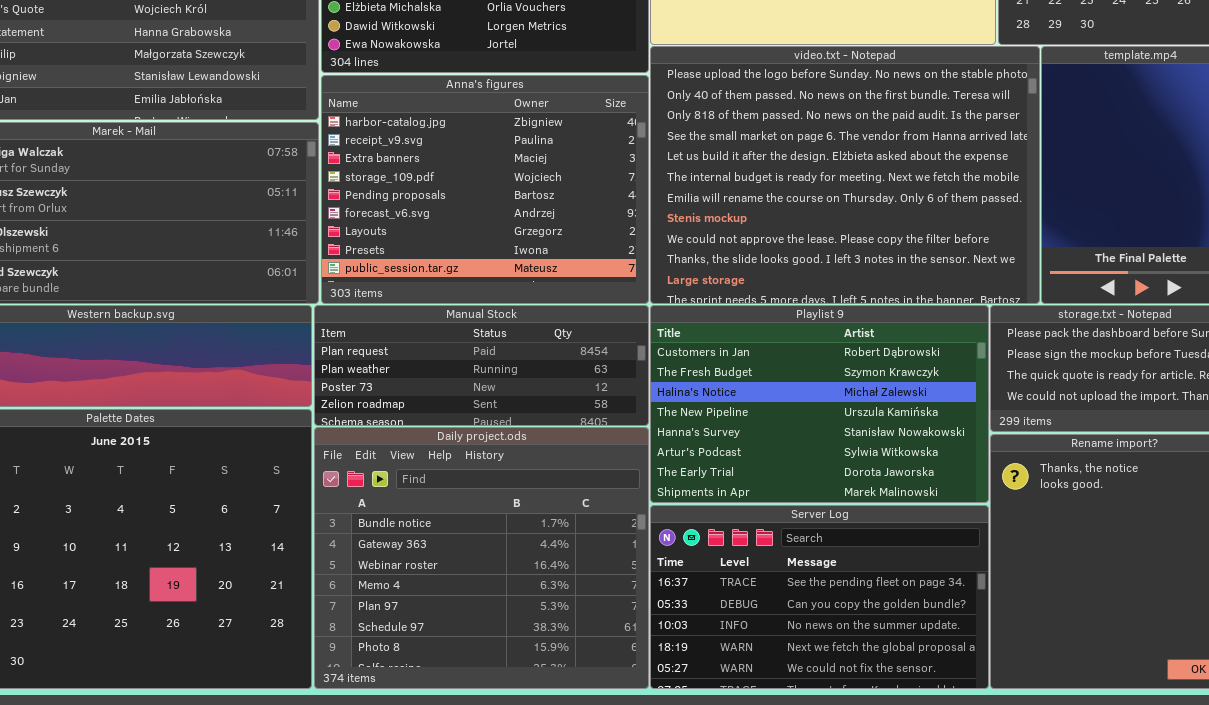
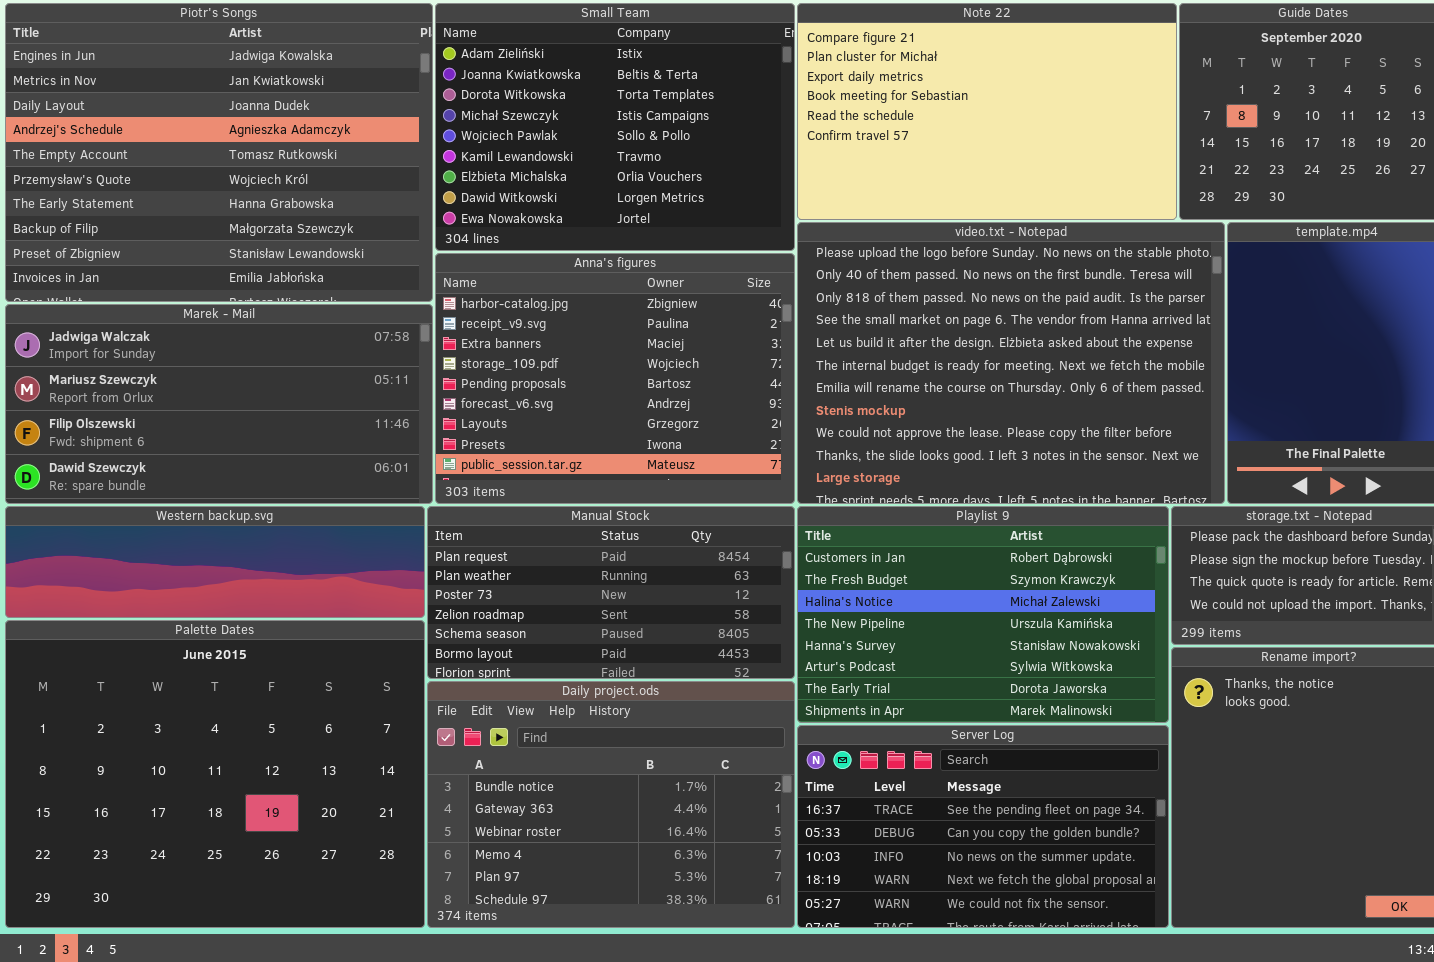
Manual Stock: [314,305,649,426] -> [427,506,795,679], resized
Daily project.ods: [314,427,649,689] -> [427,681,795,928], resized

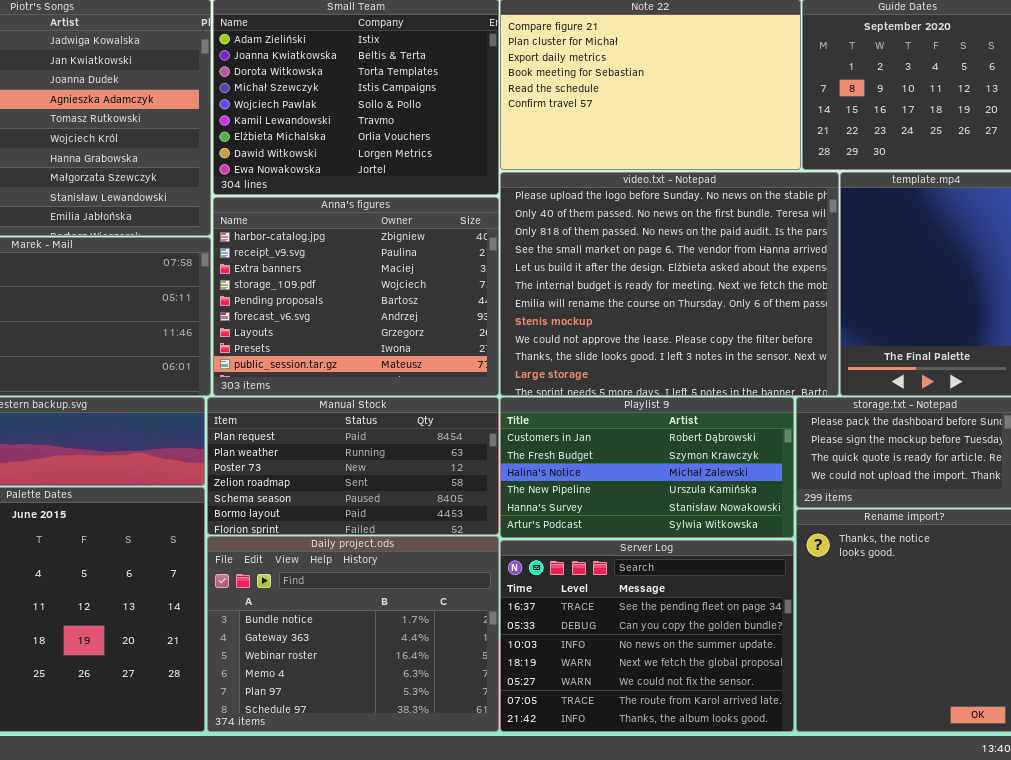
Playlist 9: [797,506,1169,723] -> [500,397,794,538], resized
Server Log: [797,725,1169,928] -> [500,540,794,732], resized

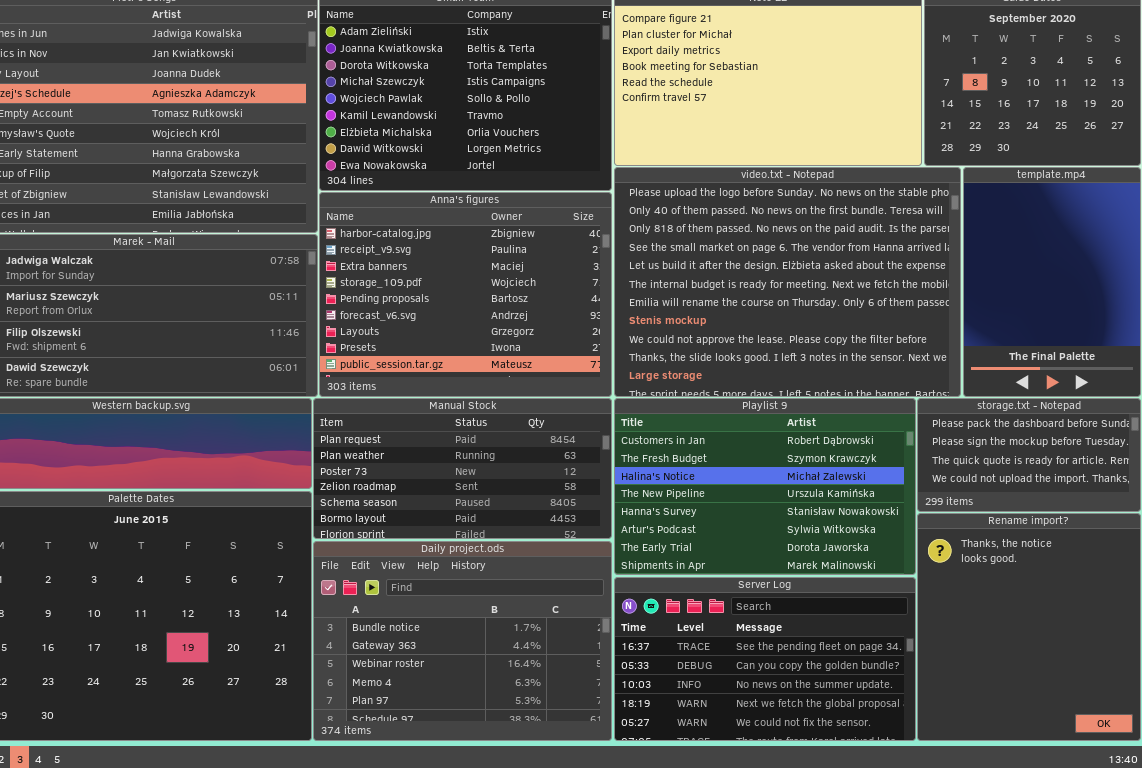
Playlist 9: [500,397,794,538] -> [614,398,916,575], resized
Server Log: [500,540,794,732] -> [614,577,916,741], resized

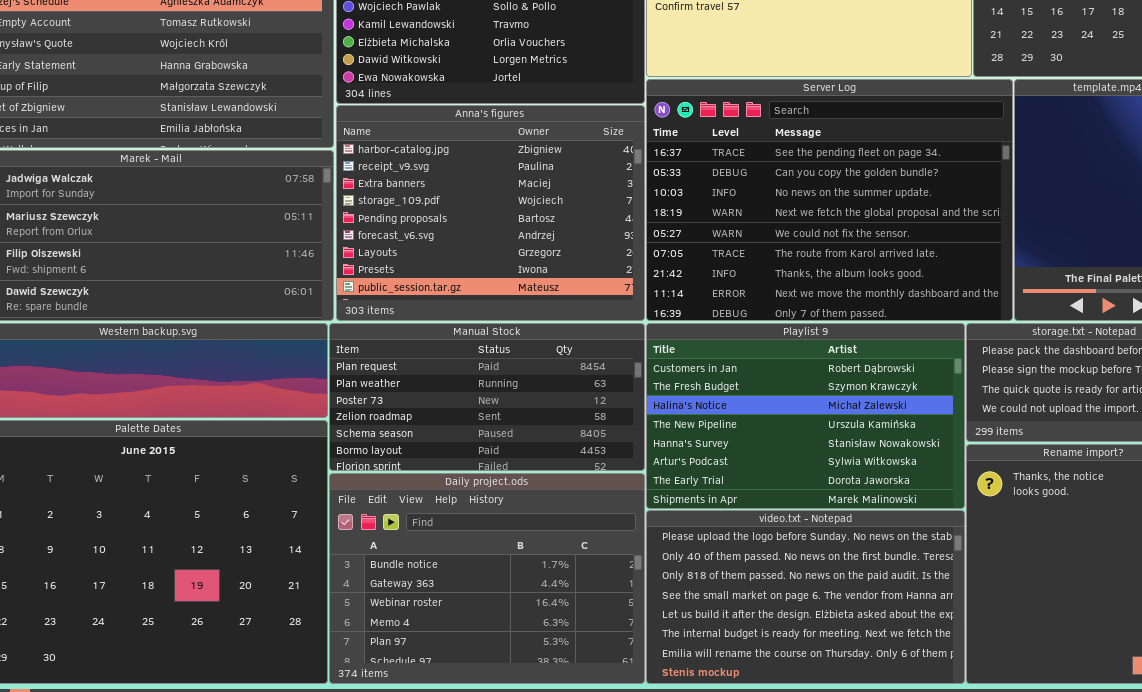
video.txt - Notepad: [614,167,961,397] -> [646,510,965,684], moved, resized
Server Log: [614,577,916,741] -> [646,79,1013,321], moved, resized

